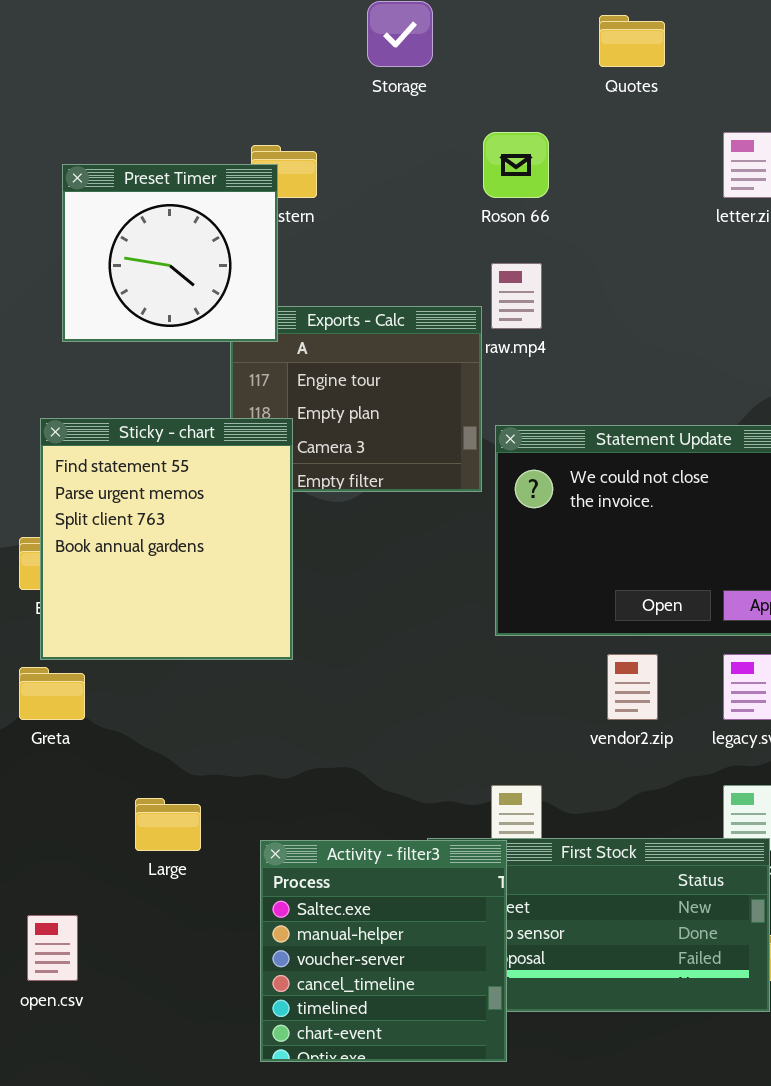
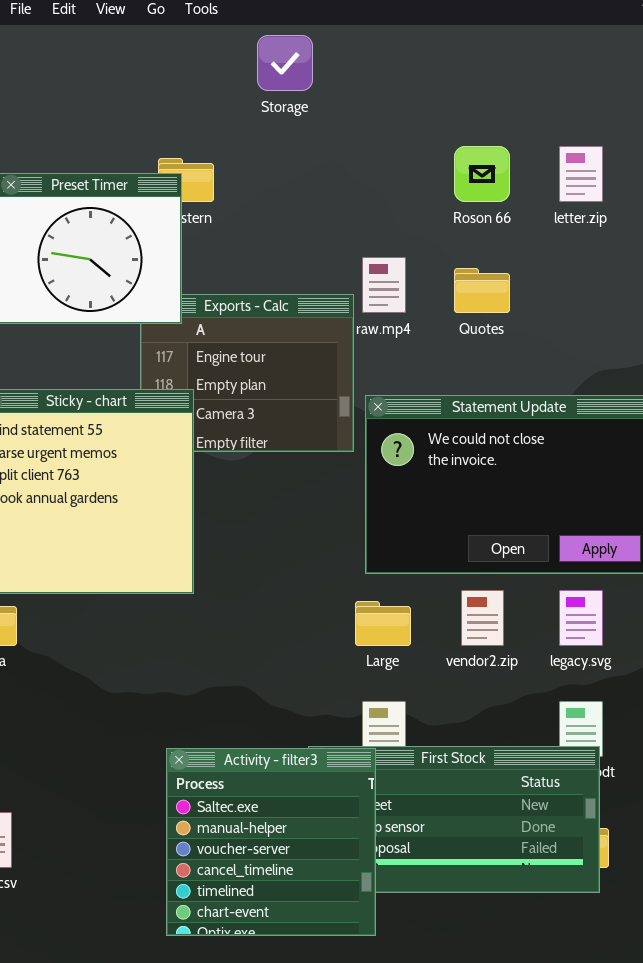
Quotes: [599,15,665,67] -> [454,268,510,313], moved
Roson 66: [483,132,549,198] -> [454,146,510,202], moved
Large: [135,798,201,851] -> [355,601,411,646], moved

